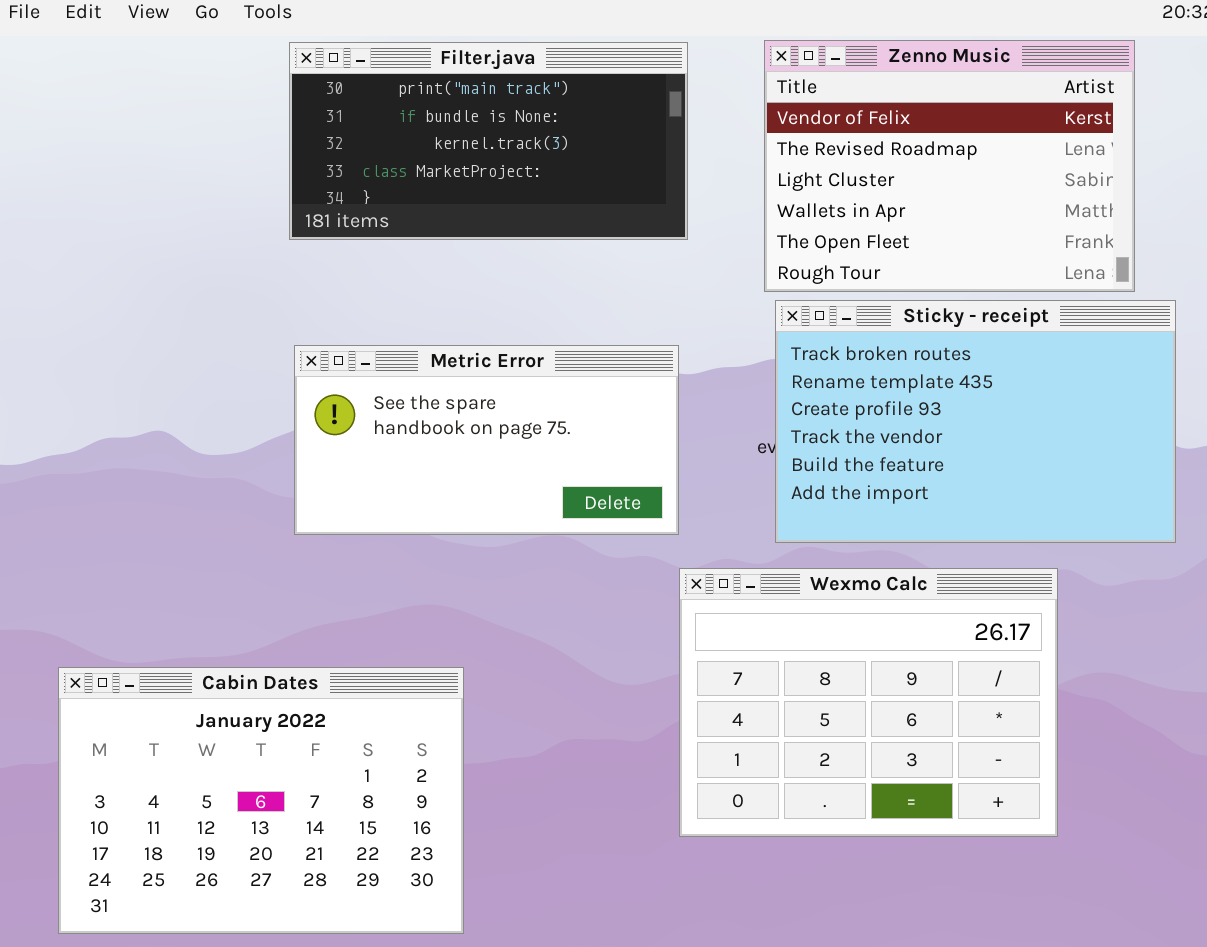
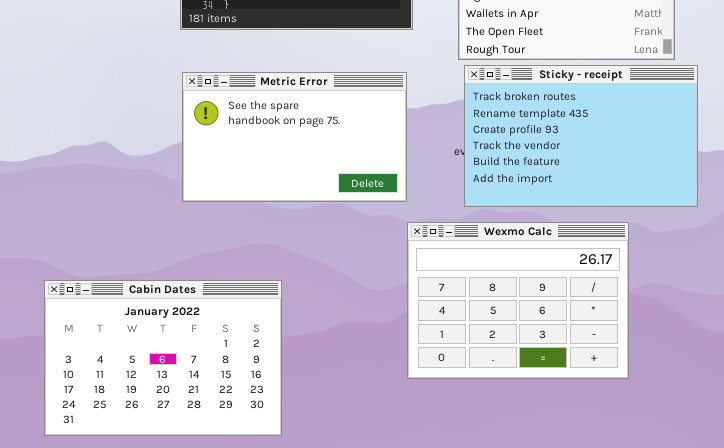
Metric Error: [294,345,679,535] -> [182,72,407,202], resized

